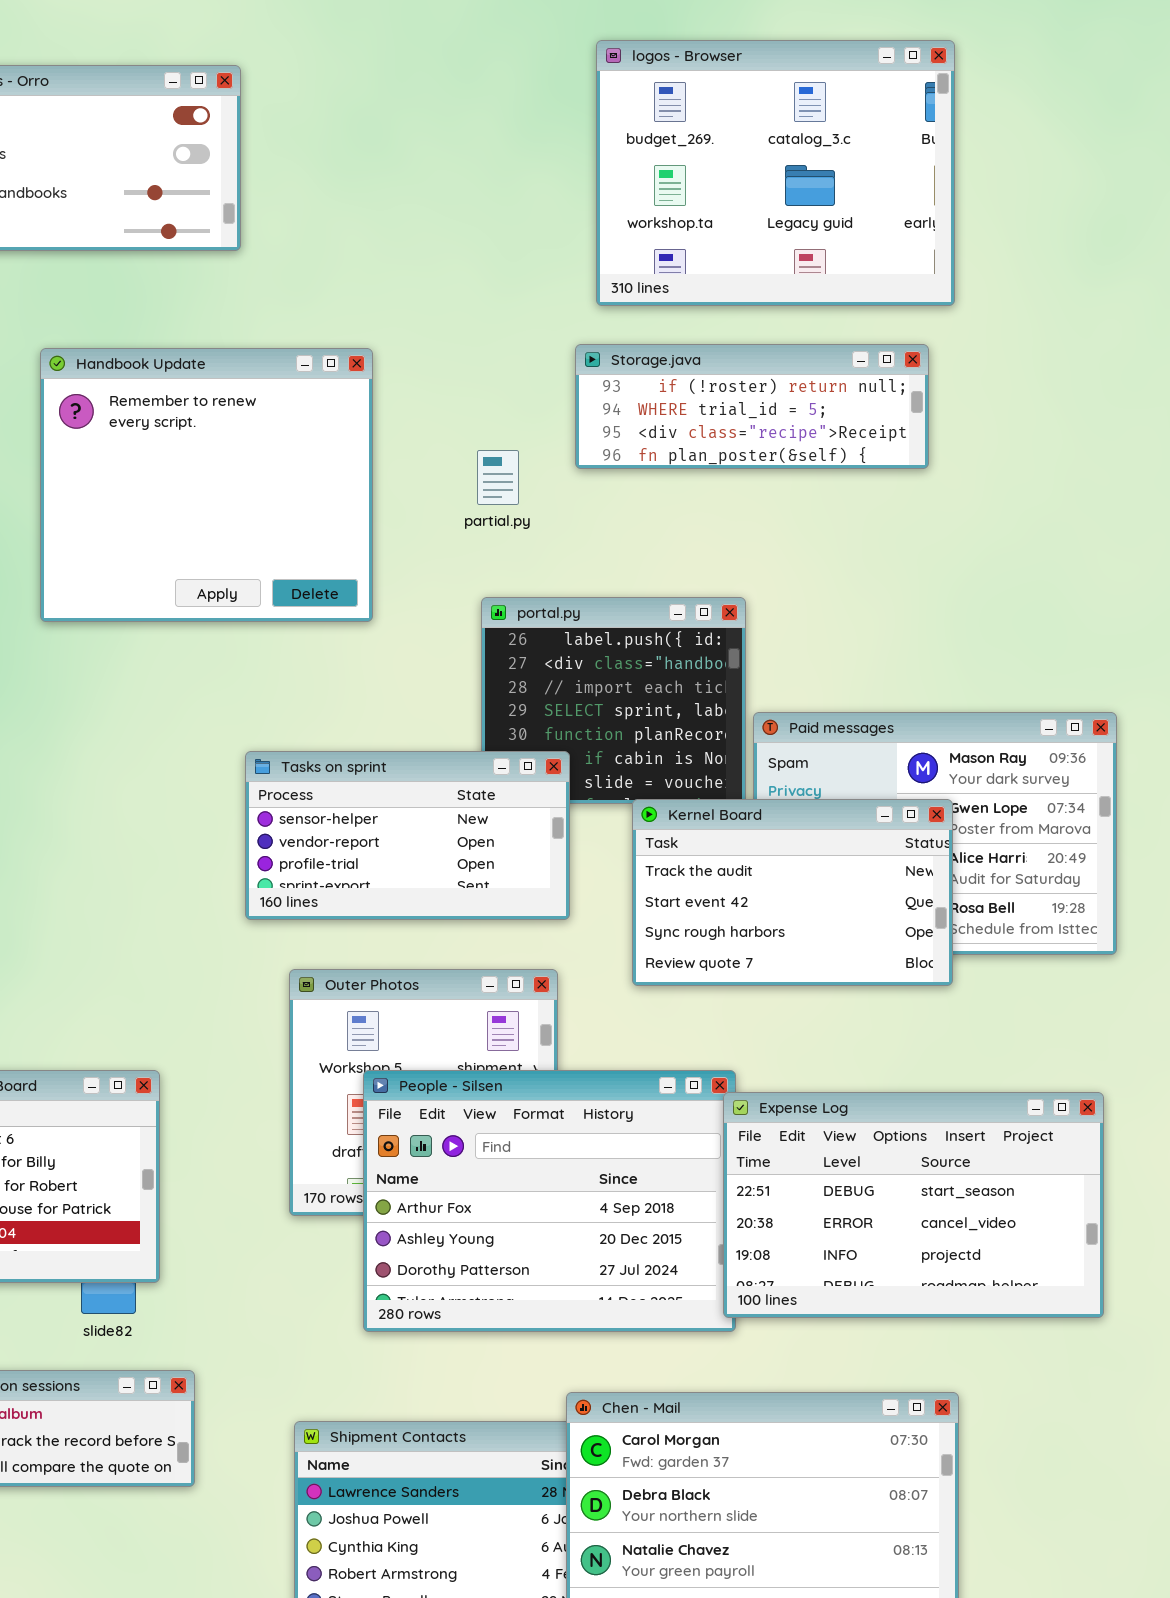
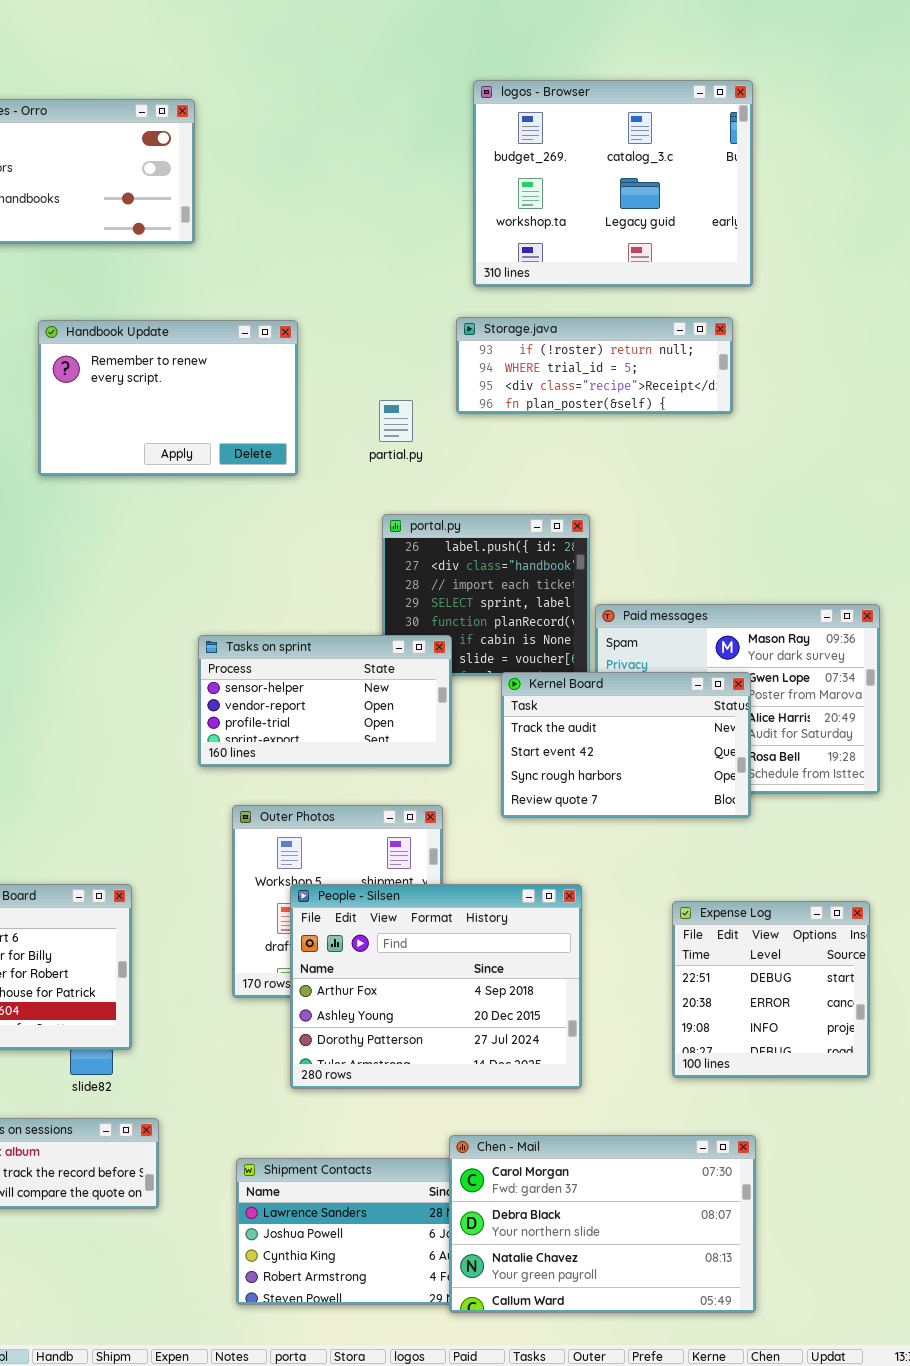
Handbook Update: [40,348,373,622] -> [38,320,298,476], resized
Expense Log: [723,1092,1104,1318] -> [672,901,870,1078], resized

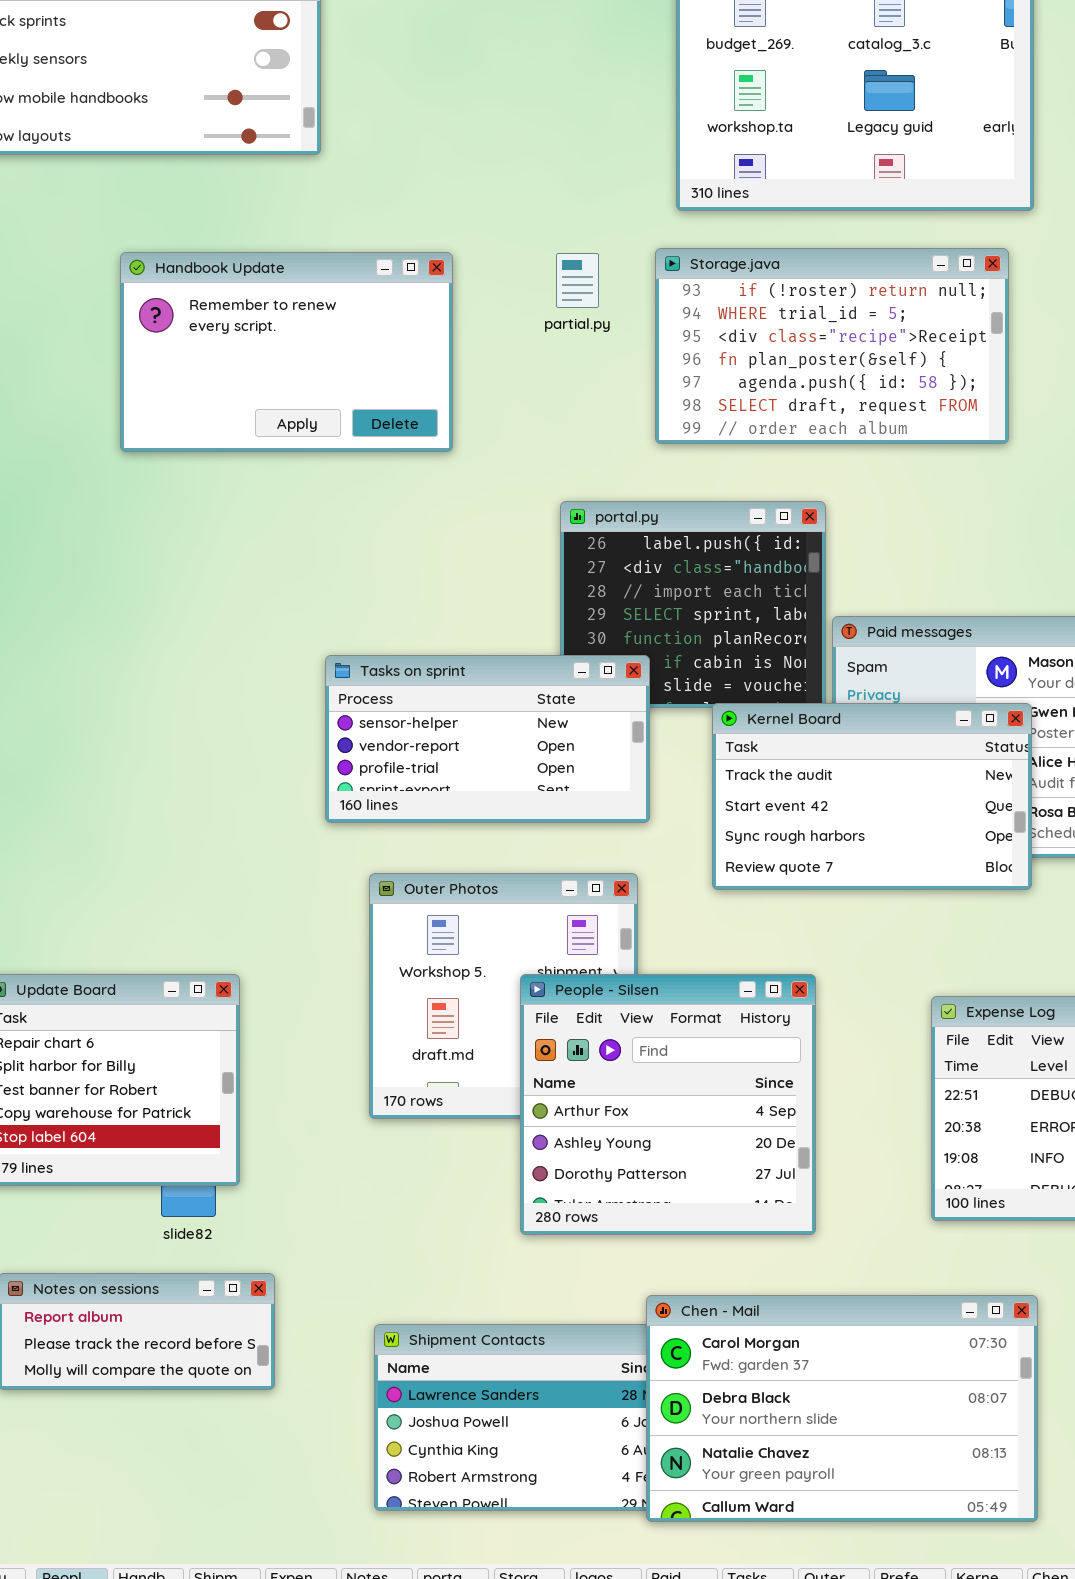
Storage.java: [456,317,733,414] -> [655,248,1009,444], resized
partial.py: [379,400,413,442] -> [556,253,599,308], moved
People - Silsen: [290,884,582,1089] -> [520,974,816,1235], resized

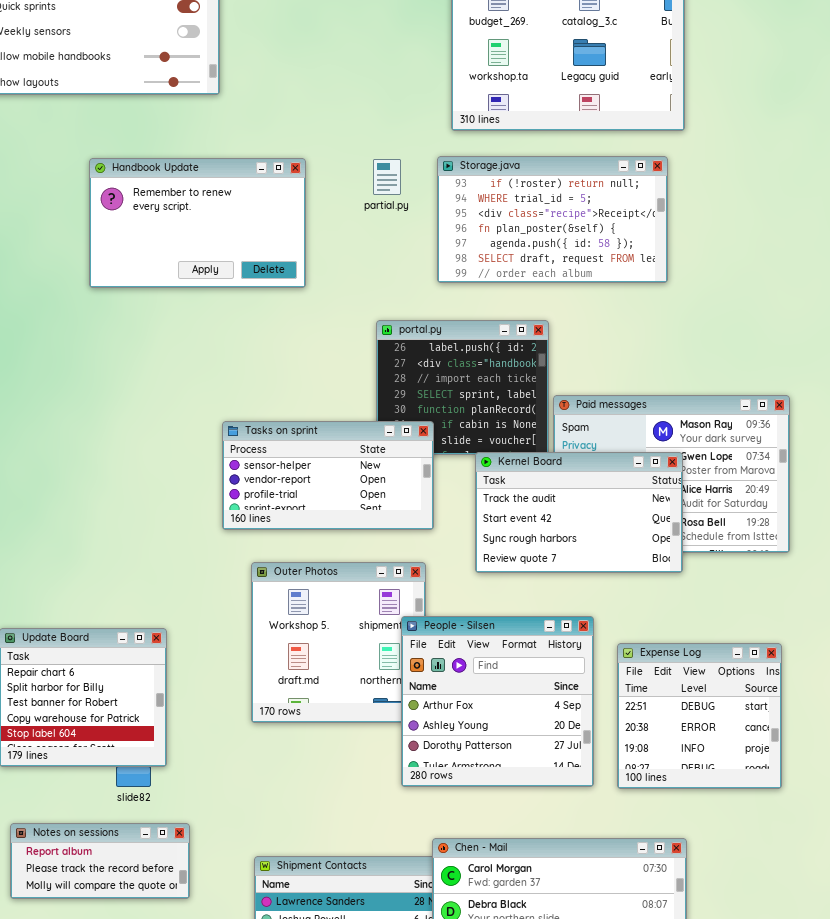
People - Silsen: [520,974,816,1235] -> [401,616,594,787], moved

